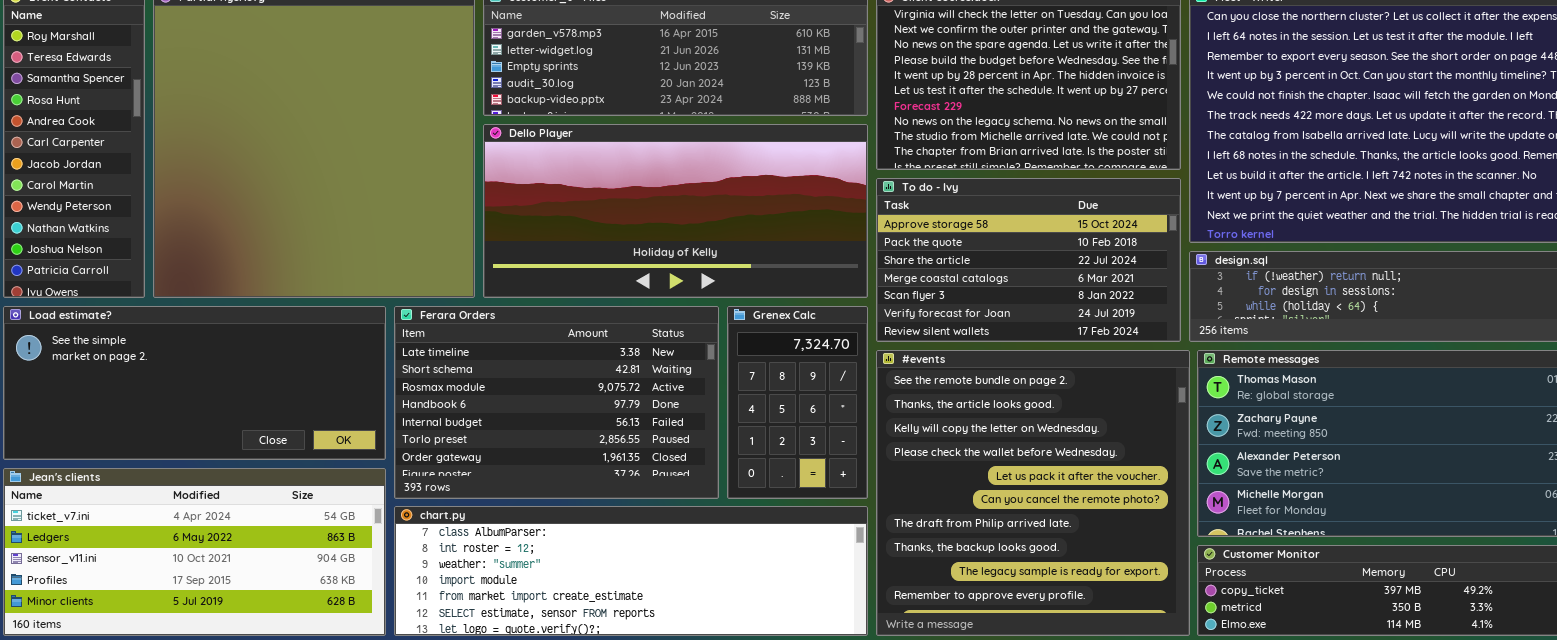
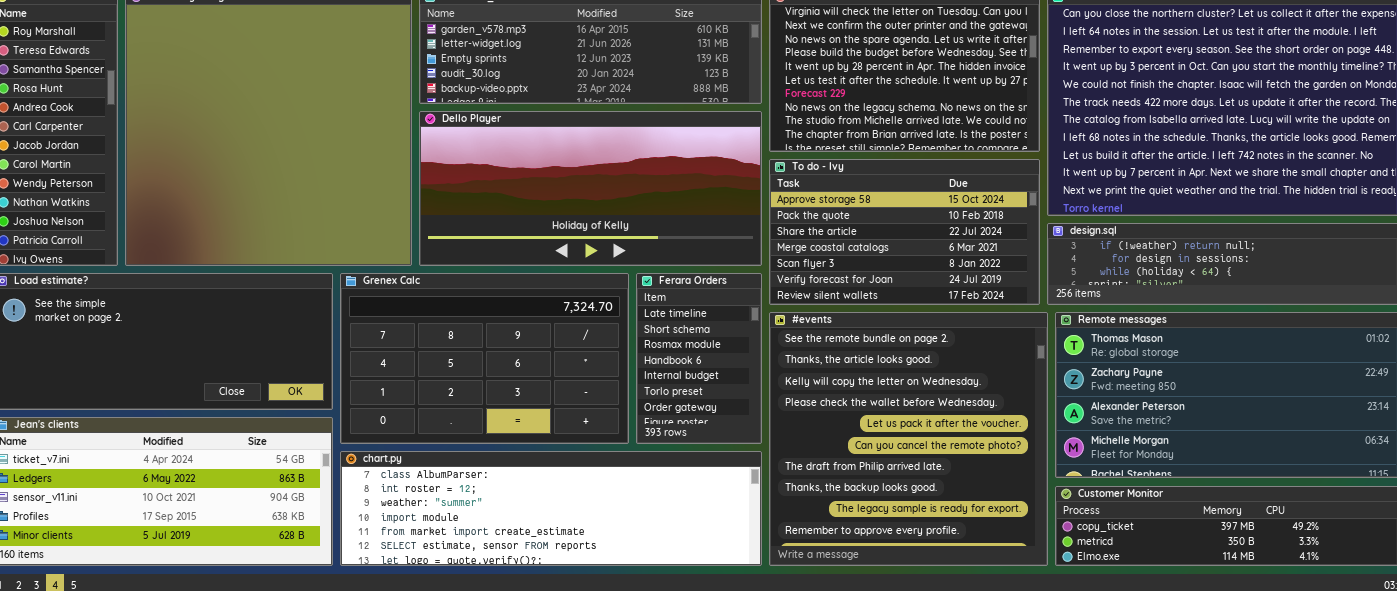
Ferara Orders: [394,306,719,499] -> [636,273,762,444], moved, resized
Grenex Calc: [727,306,868,499] -> [340,273,629,444], moved, resized

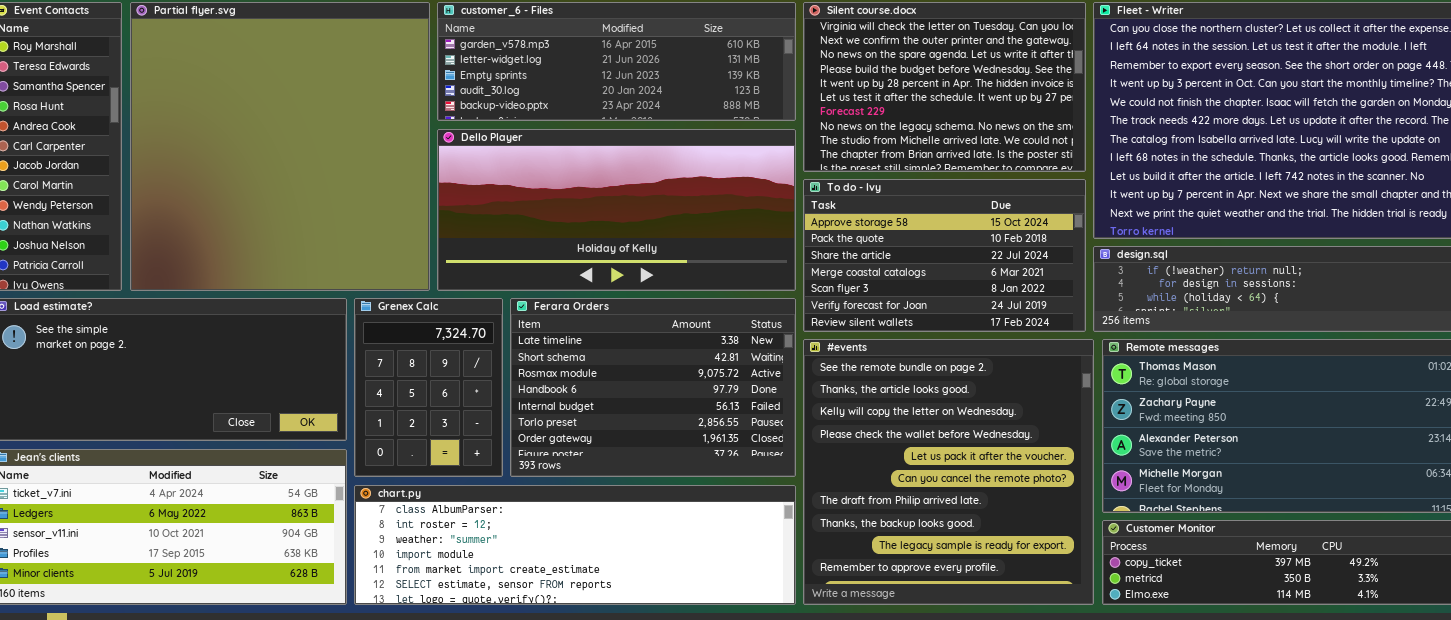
Grenex Calc: [340,273,629,444] -> [354,298,503,477], resized
Ferara Orders: [636,273,762,444] -> [510,298,796,477], resized

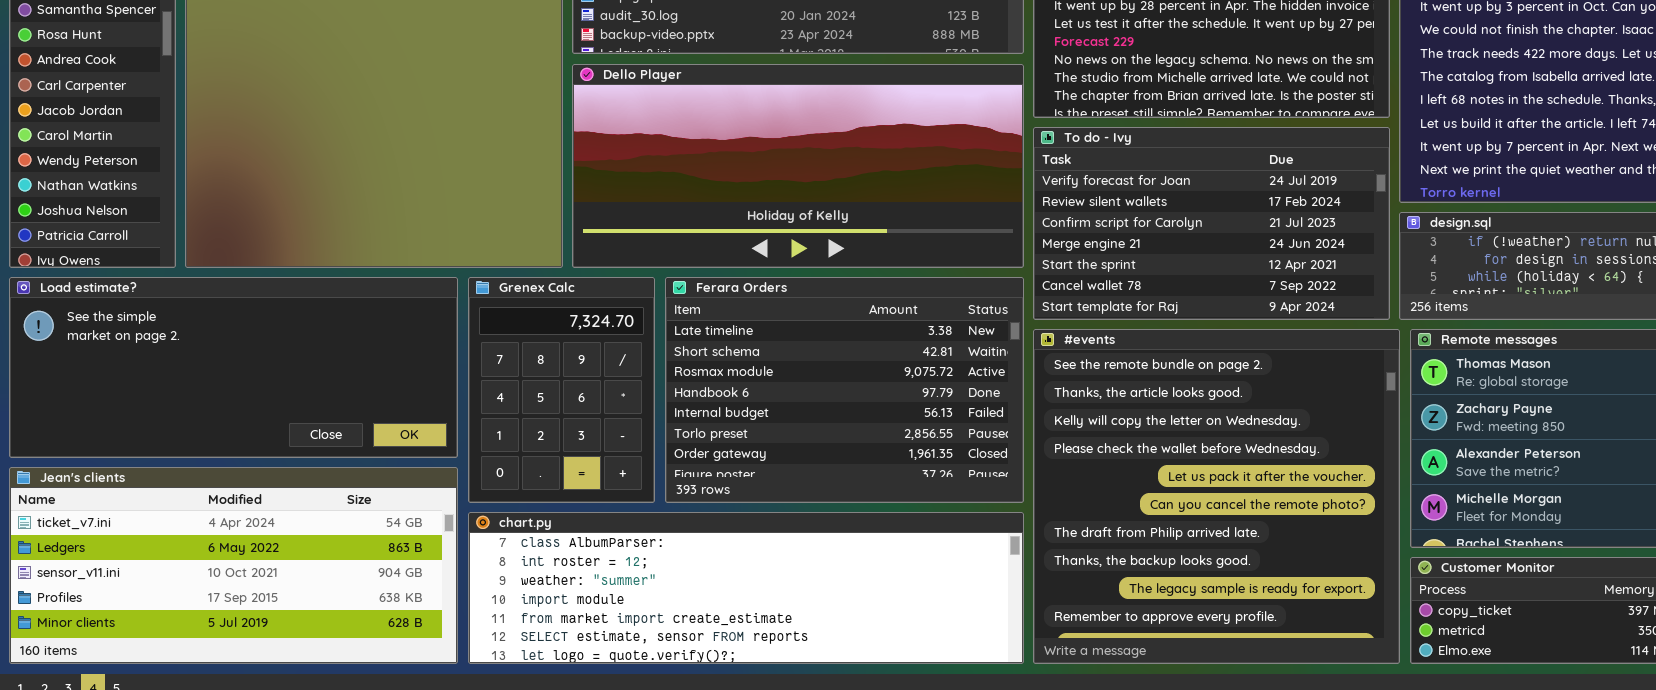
To do - Ivy: [803,179,1086,332] -> [1033,127,1390,320], scrolled down 5 rows

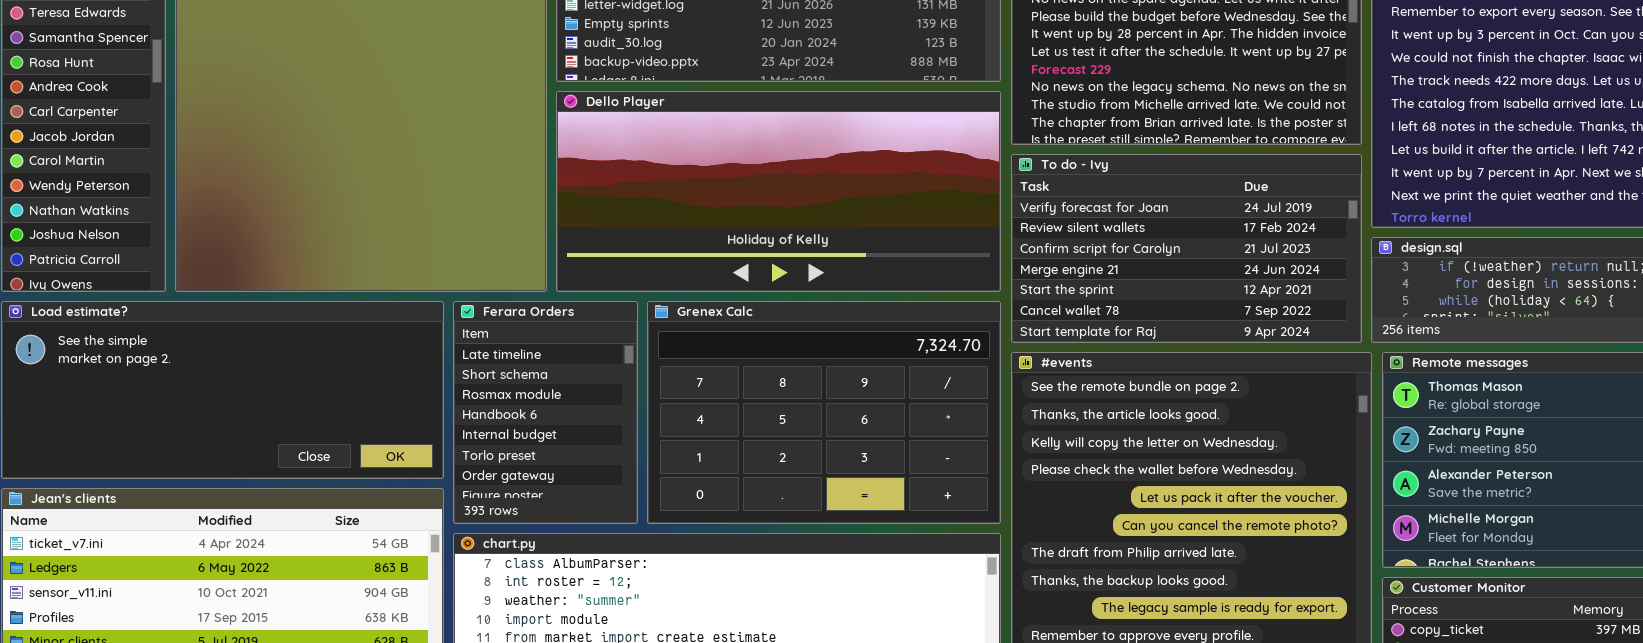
Grenex Calc: [468,277,655,503] -> [647,301,1001,524], moved, resized
Ferara Orders: [665,277,1024,503] -> [453,301,638,524], moved, resized

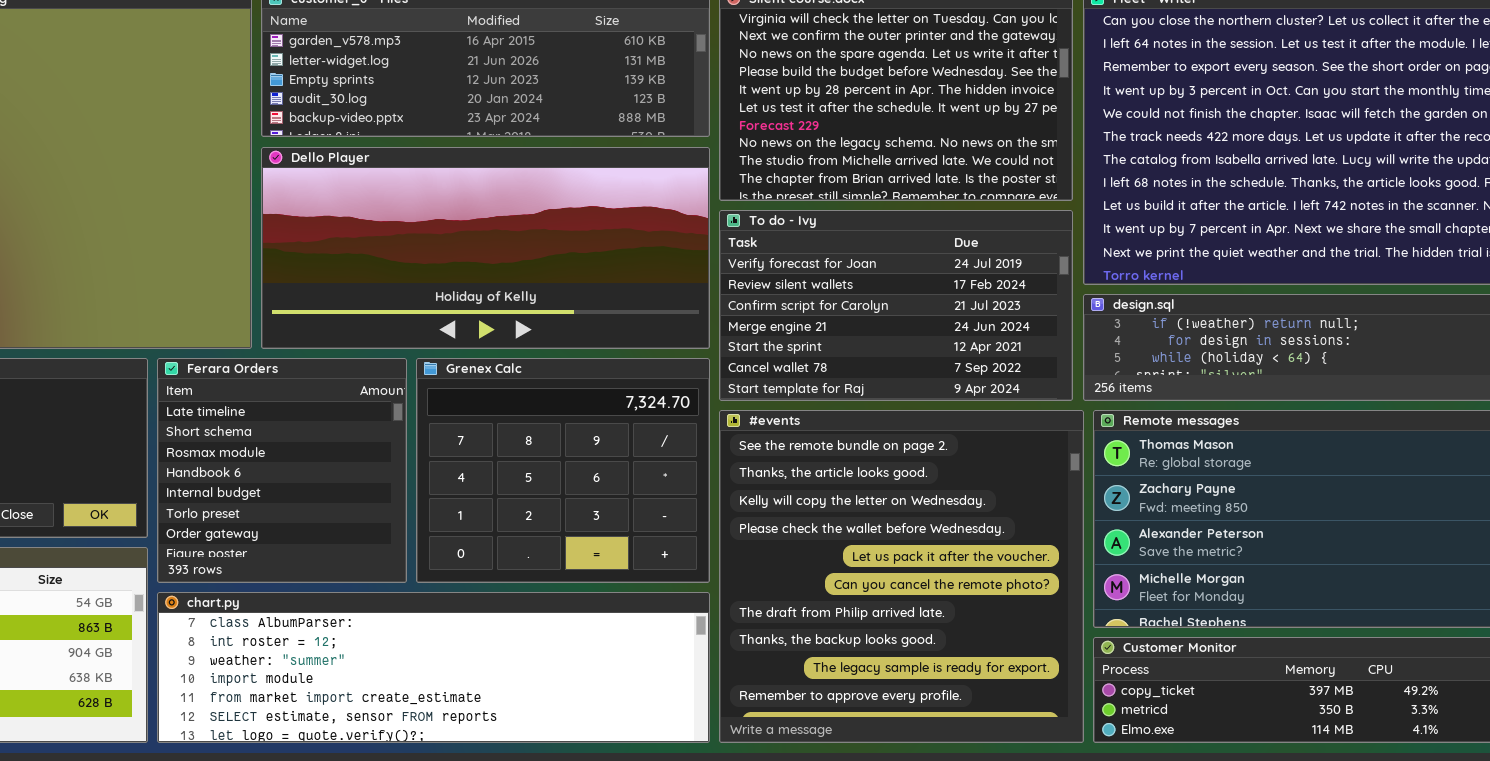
Ferara Orders: [453,301,638,524] -> [157,358,407,583], resized
Grenex Calc: [647,301,1001,524] -> [416,358,710,583], resized

